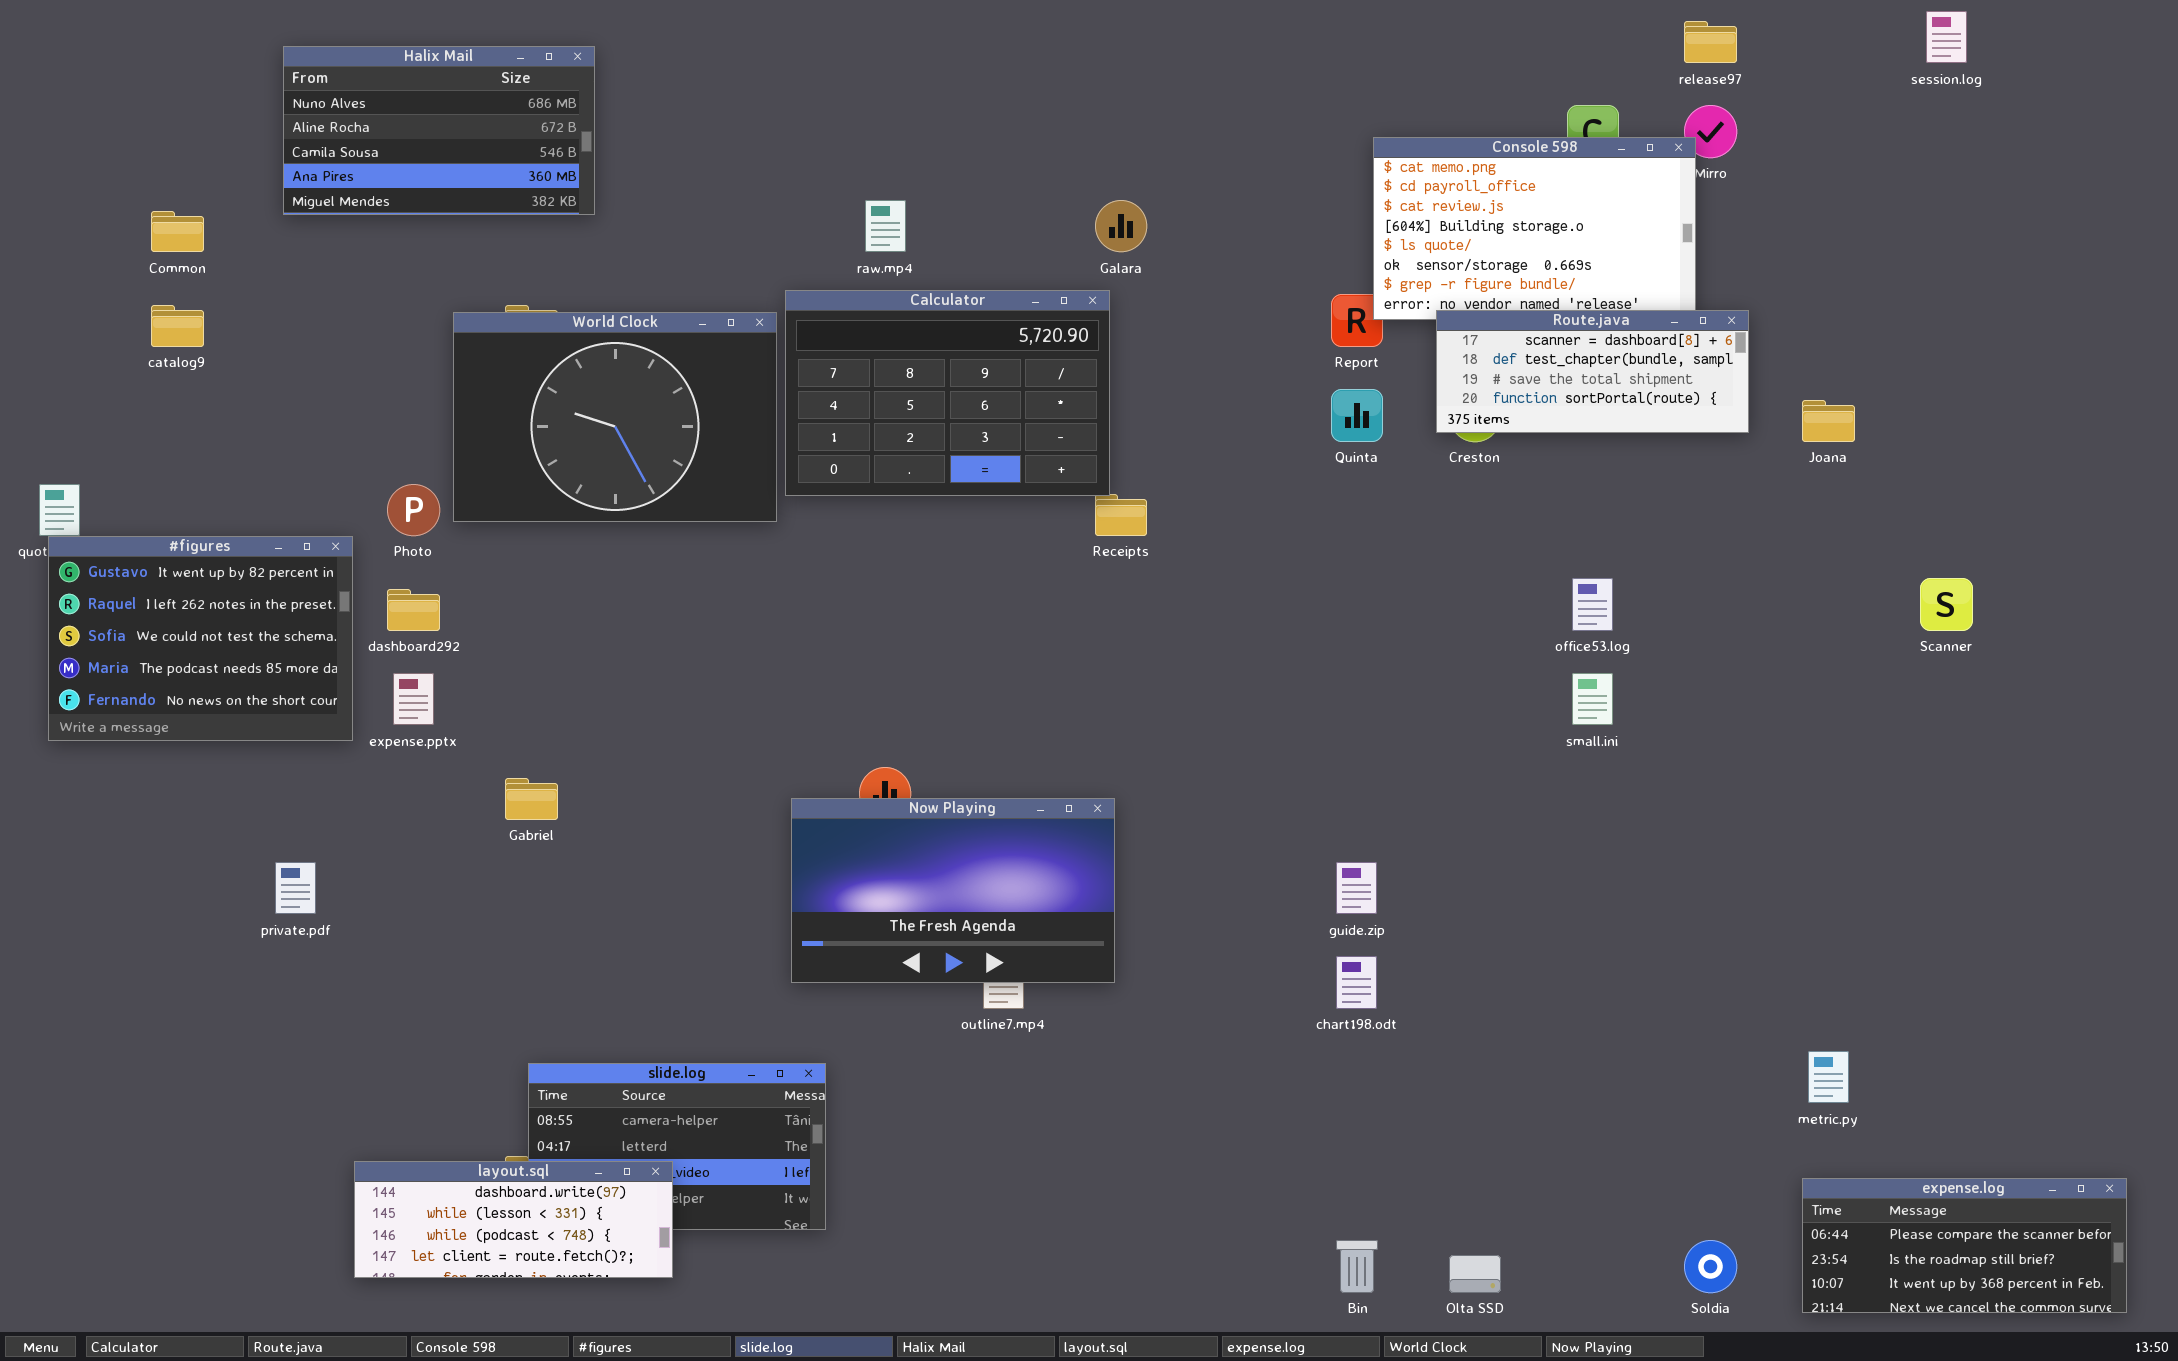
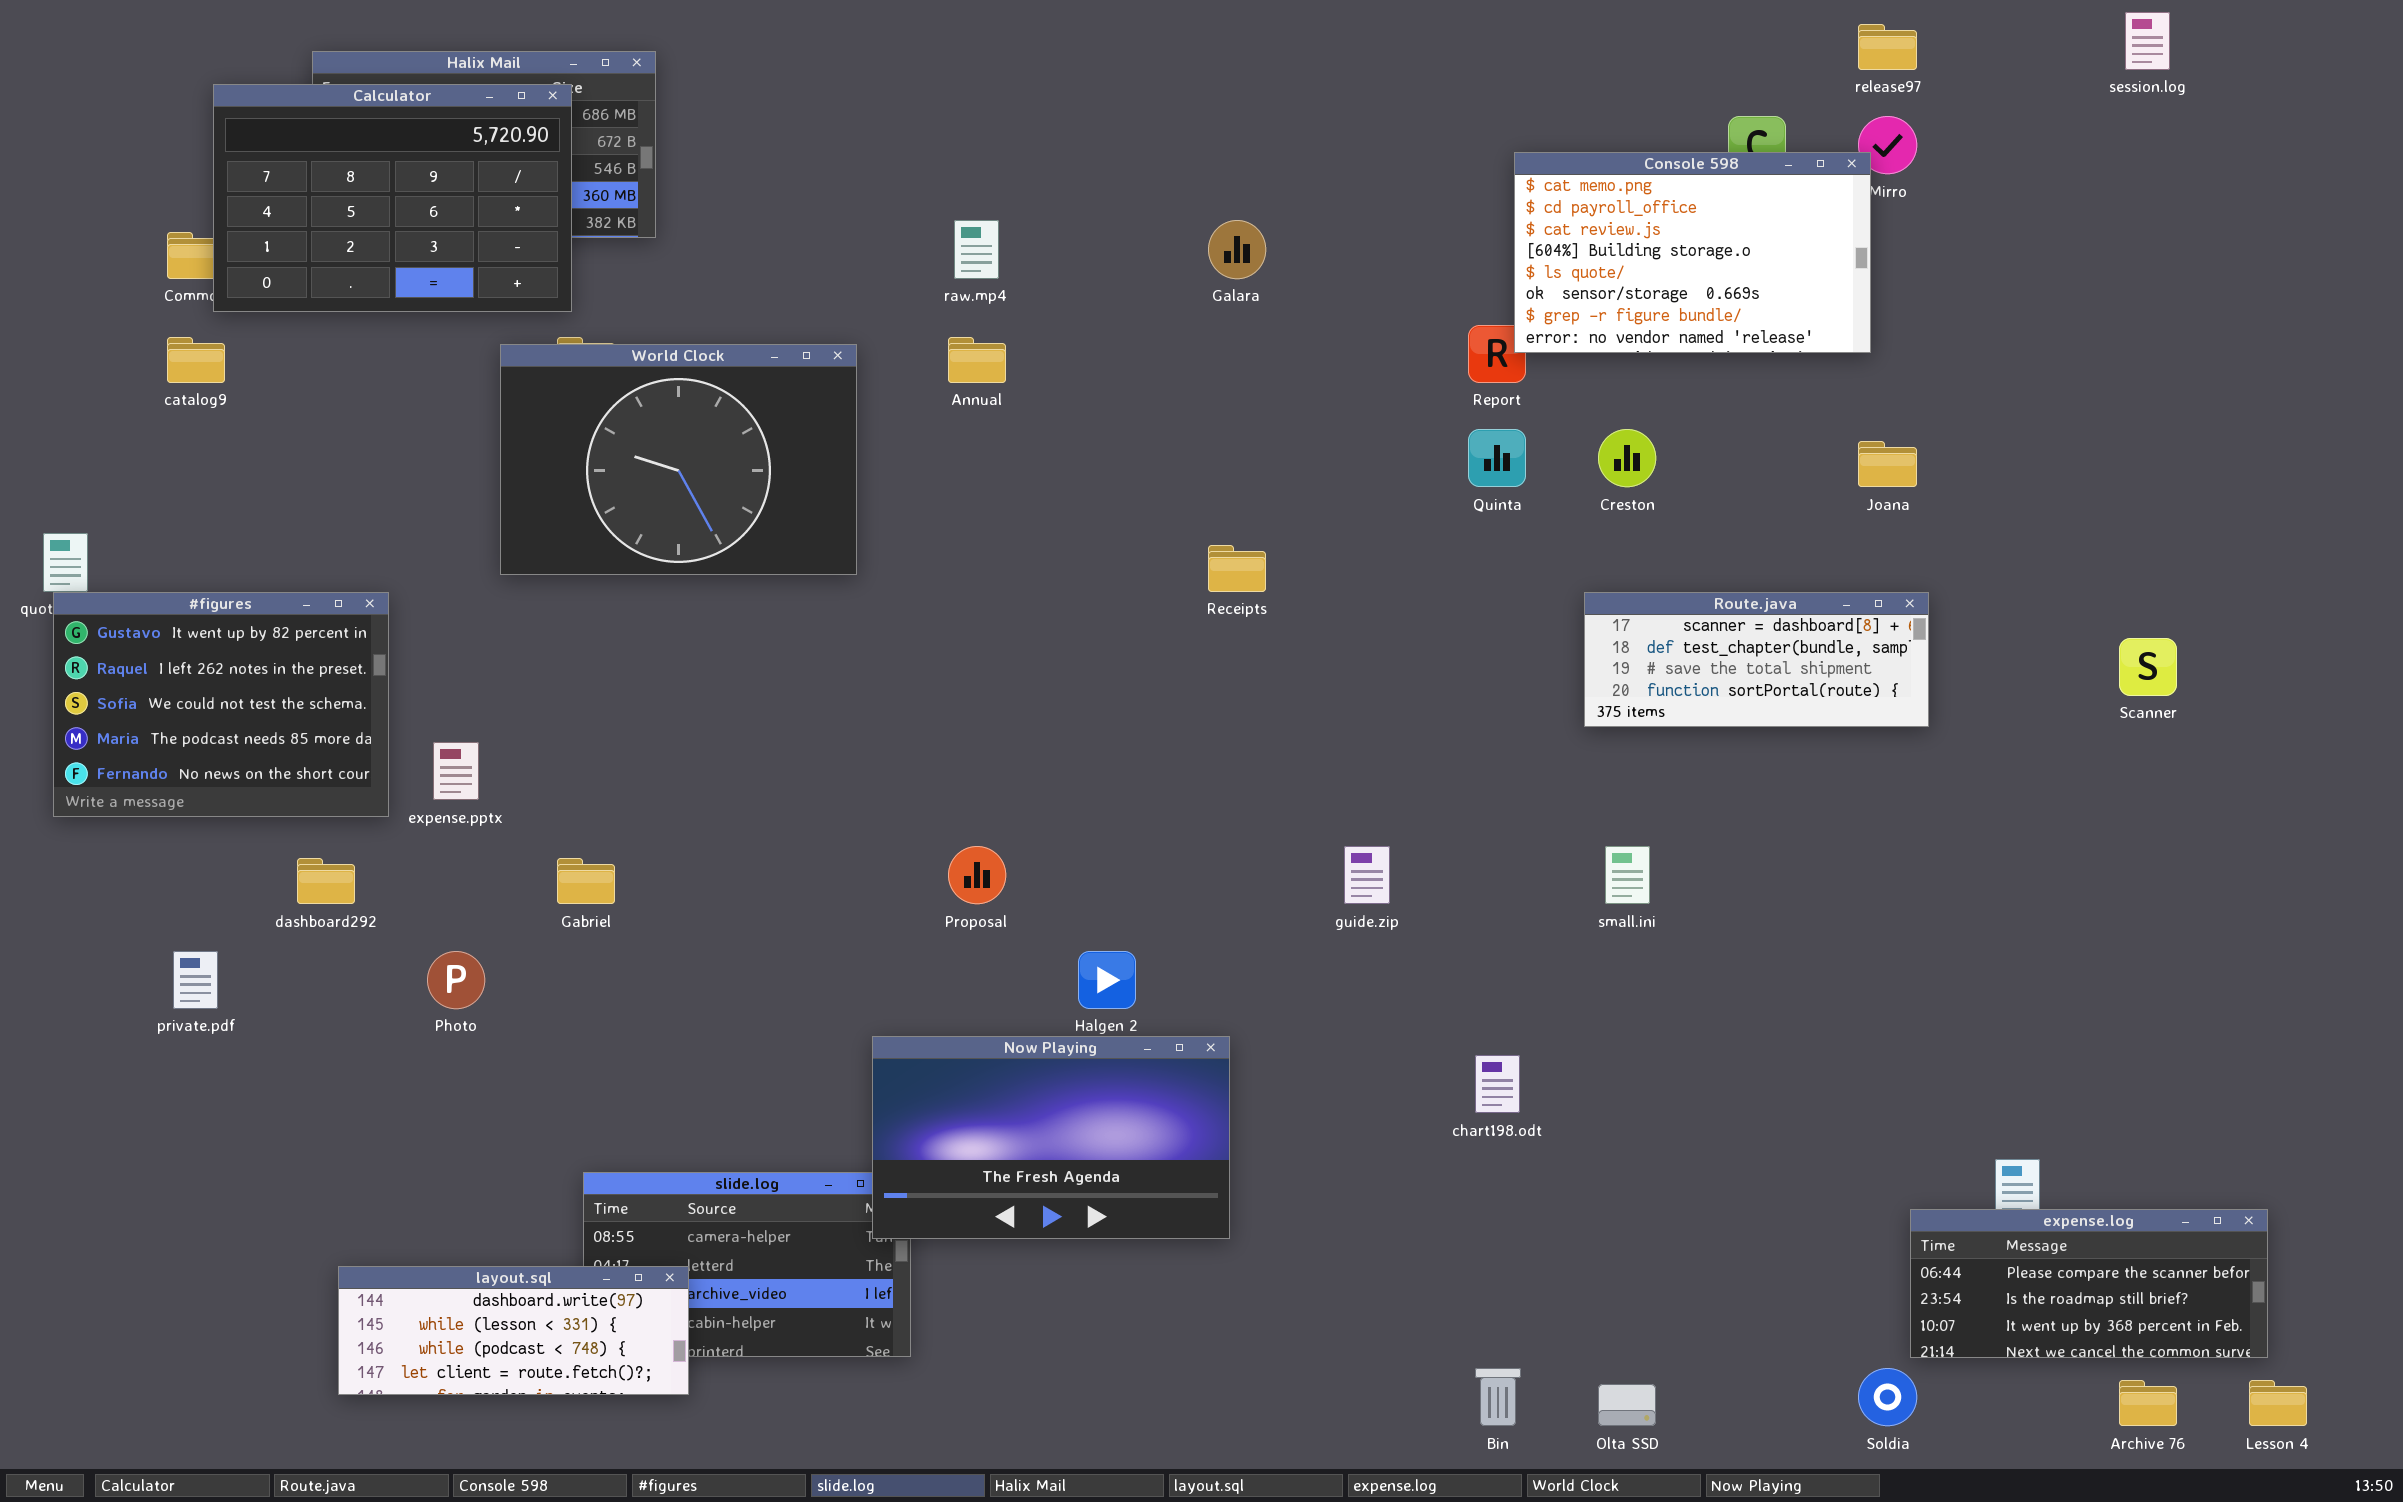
Calculator: [785,290,1110,496] -> [213,84,572,312], moved
Route.java: [1436,310,1749,433] -> [1584,592,1929,727], moved
Joana: [1802,400,1855,442] -> [1858,441,1917,487], moved
Photo: [387,484,440,536] -> [427,951,485,1009], moved
dashboard292: [387,589,440,631] -> [297,858,355,904], moved
small.ini: [1572,673,1613,725] -> [1605,846,1650,904], moved
Now Playing: [791,798,1115,983] -> [872,1036,1230,1239], moved
private.pdf: [275,862,316,914] -> [173,951,218,1009], moved
guide.zip: [1336,862,1377,914] -> [1344,846,1390,904], moved
layout.sql: [354,1161,673,1278] -> [338,1266,689,1395], moved
expense.log: [1802,1178,2127,1313] -> [1910,1209,2268,1358], moved

